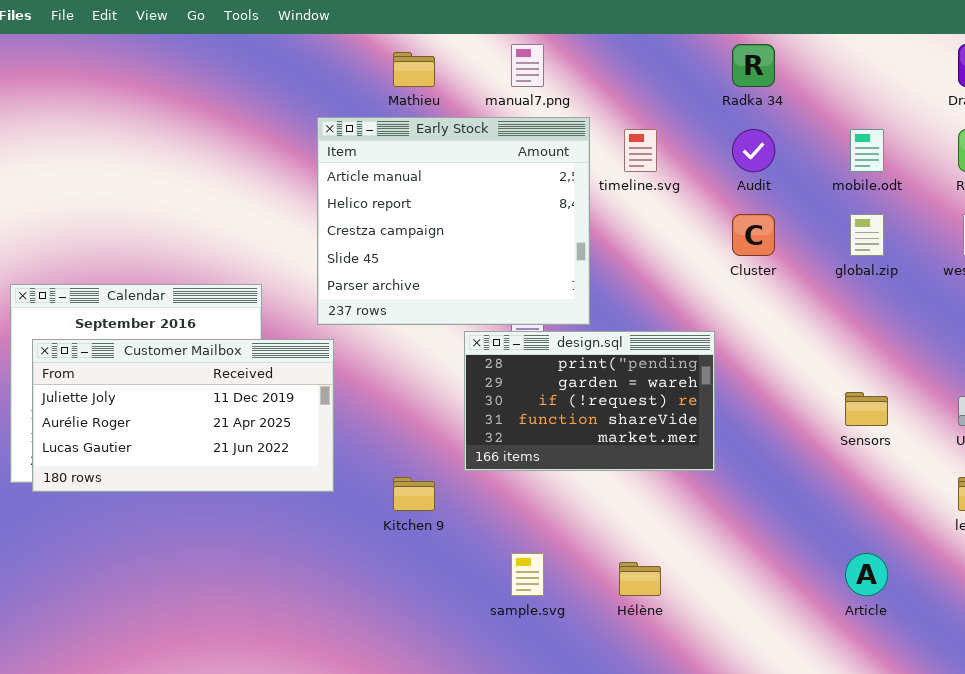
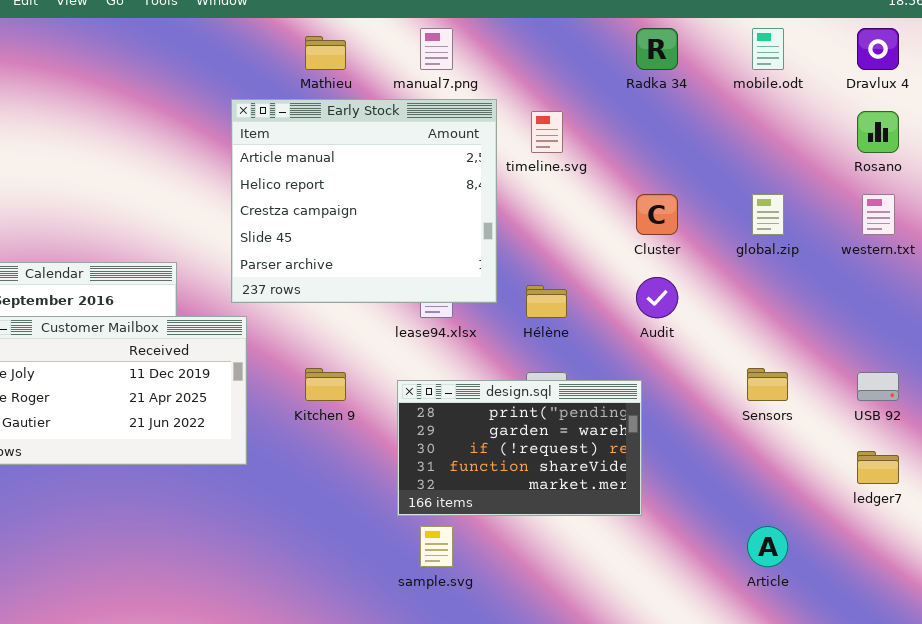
Audit: [732,129,775,172] -> [636,277,678,318], moved
mobile.odt: [850,129,884,172] -> [752,28,784,70], moved
design.sql: [464,331,715,471] -> [397,380,642,516], moved
Kitchen 9: [393,477,435,511] -> [305,368,346,401], moved
Hélène: [619,562,661,596] -> [526,285,567,318], moved

